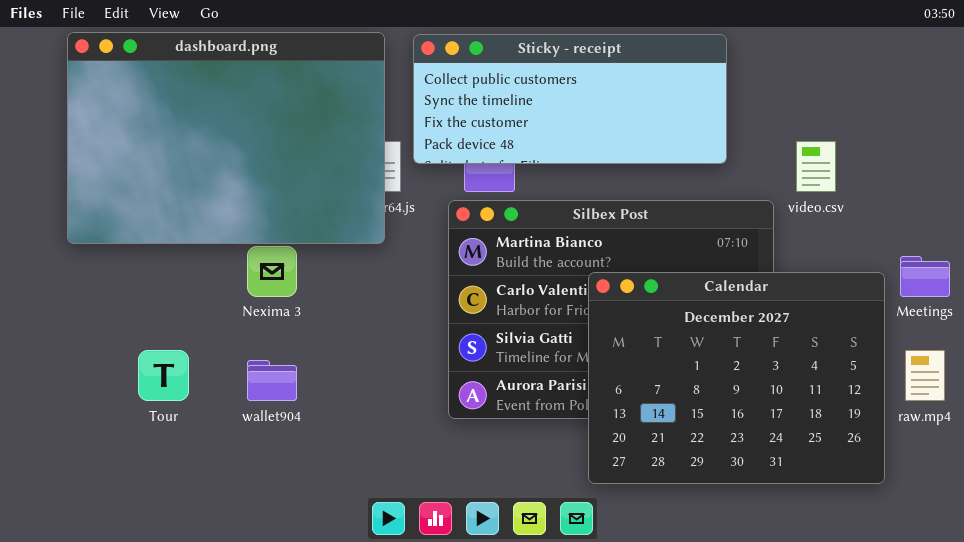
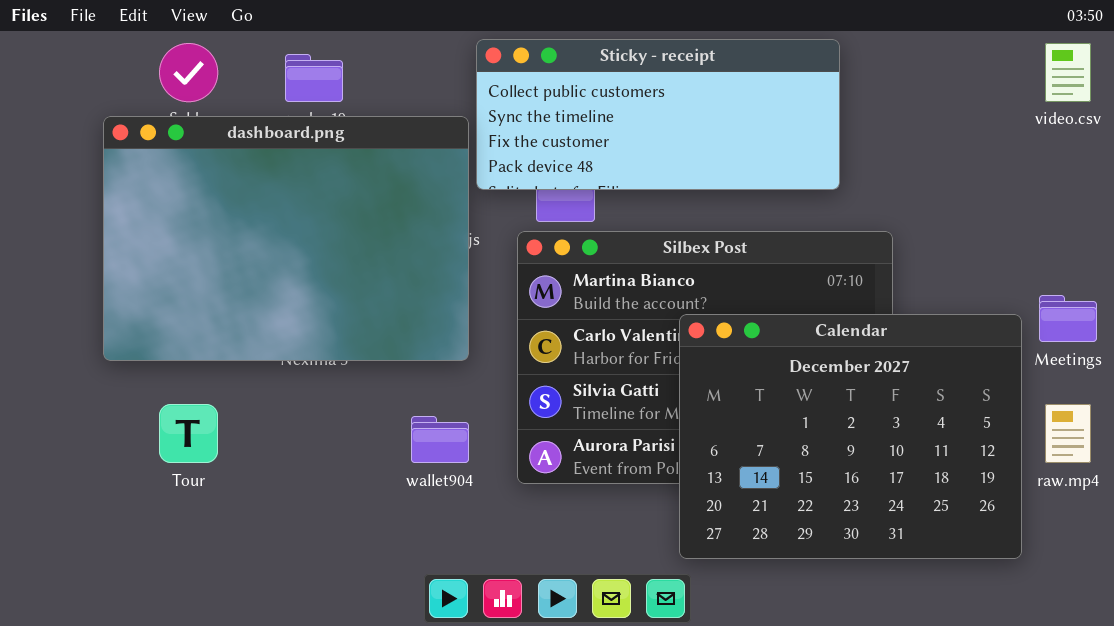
dashboard.png: [67,32,385,244] -> [103,116,469,361], moved
video.csv: [796,141,836,192] -> [1045,43,1091,102], moved
wallet904: [247,360,297,401] -> [411,416,469,463], moved

